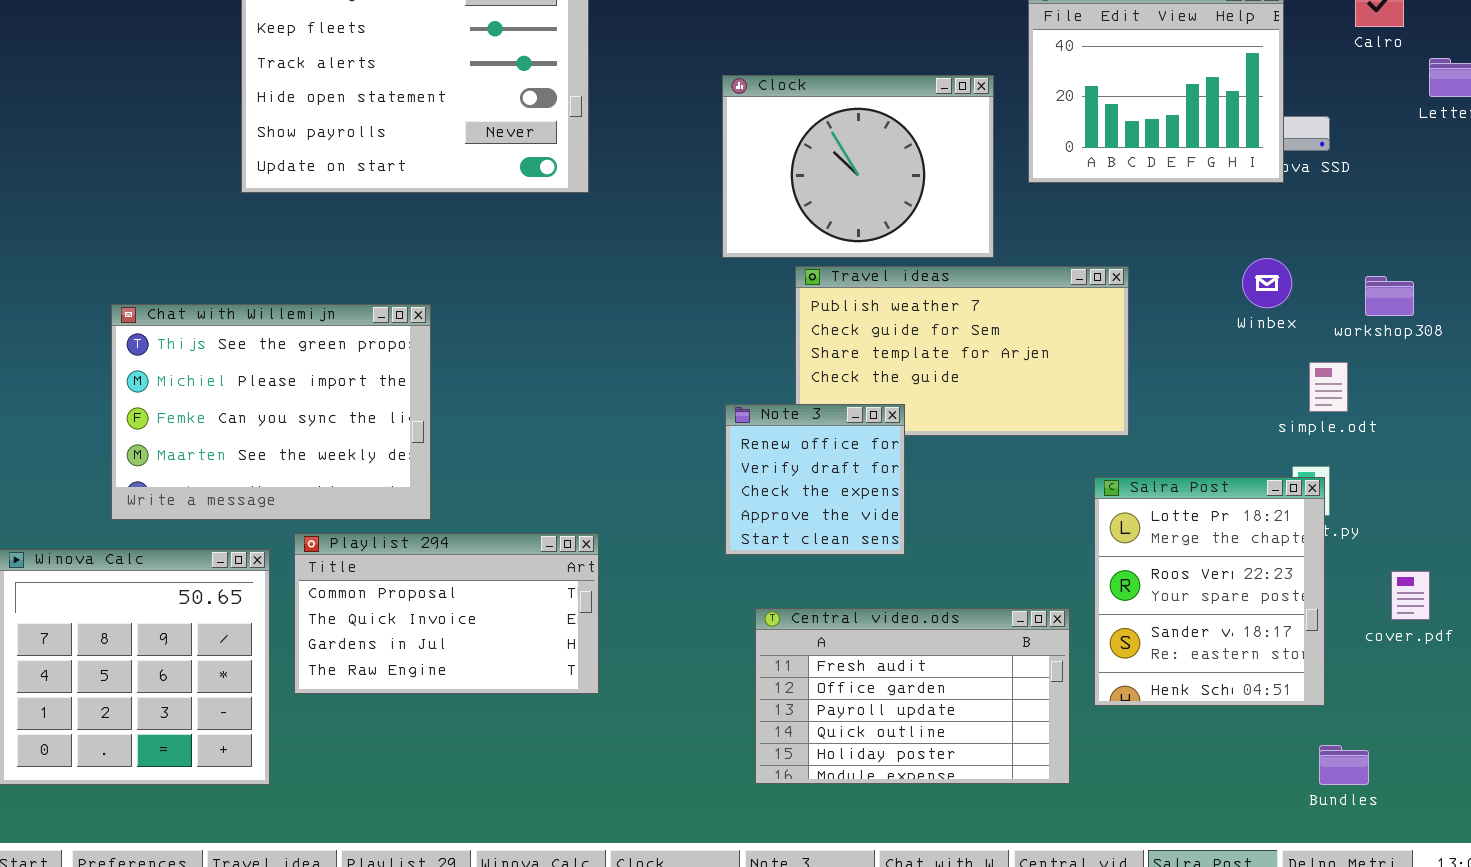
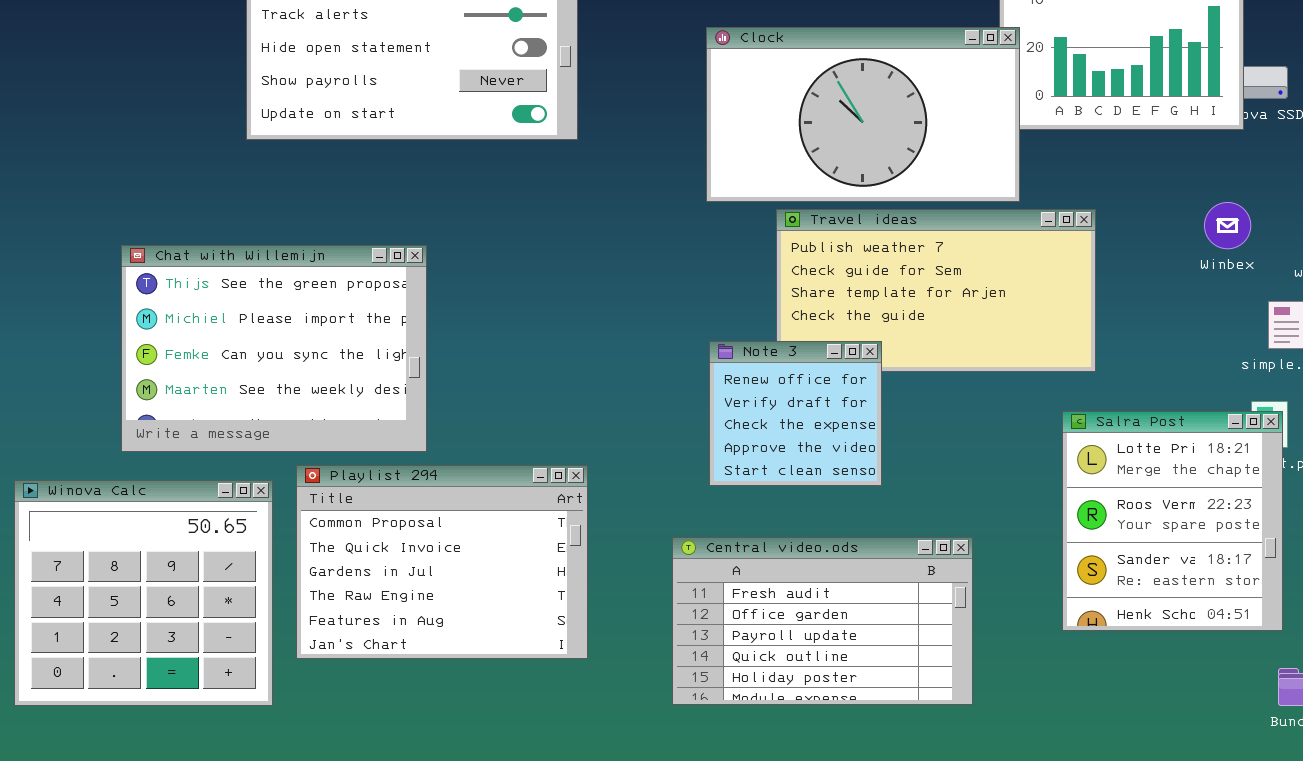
Clock: [722,75,994,258] -> [706,27,1020,202], resized
Playlist 294: [294,533,599,694] -> [296,465,588,659], resized
Central video.ods: [755,608,1070,784] -> [672,537,973,705], moved

